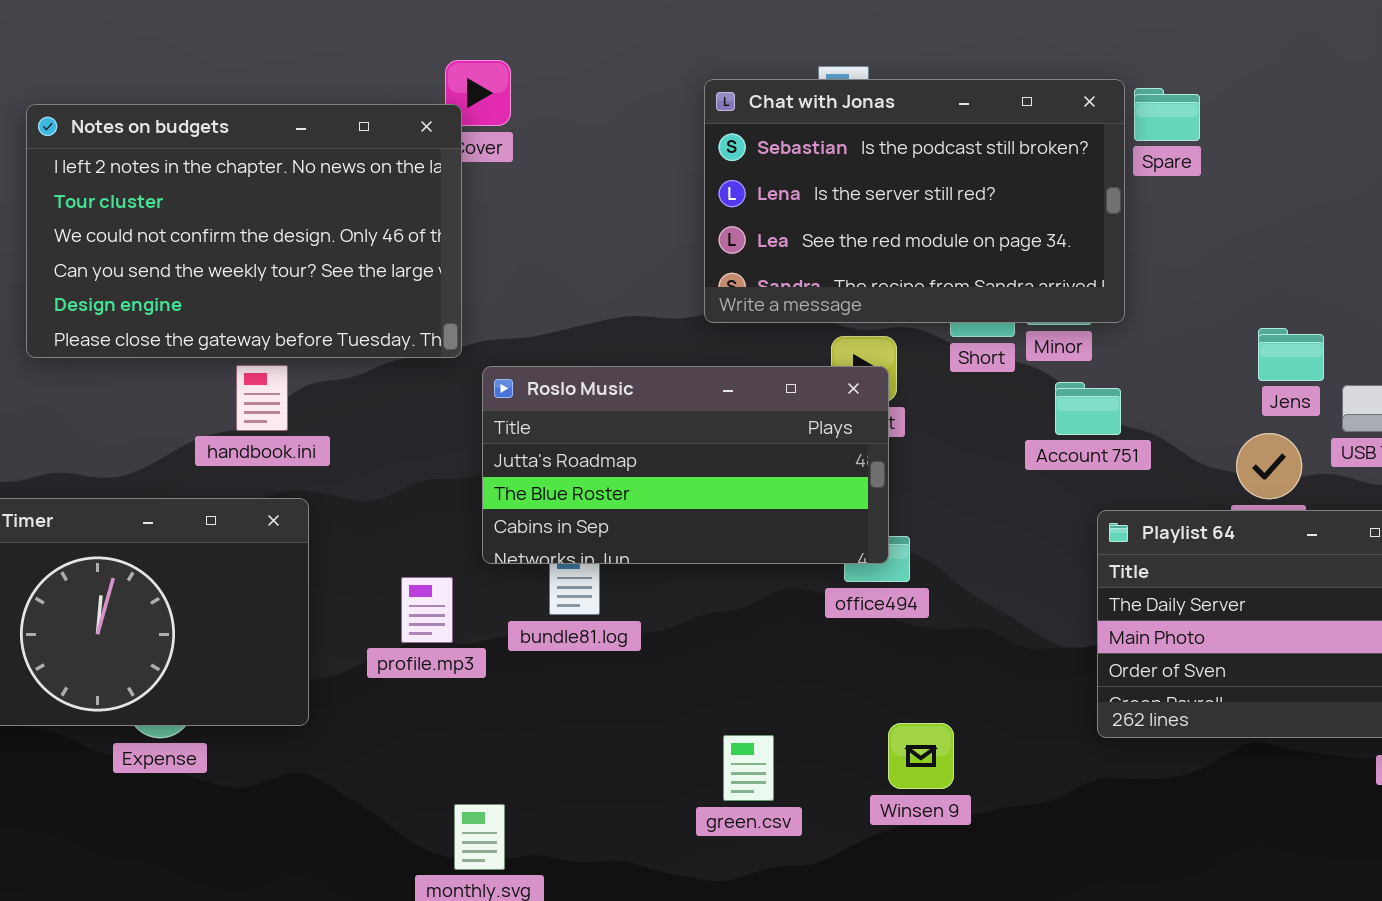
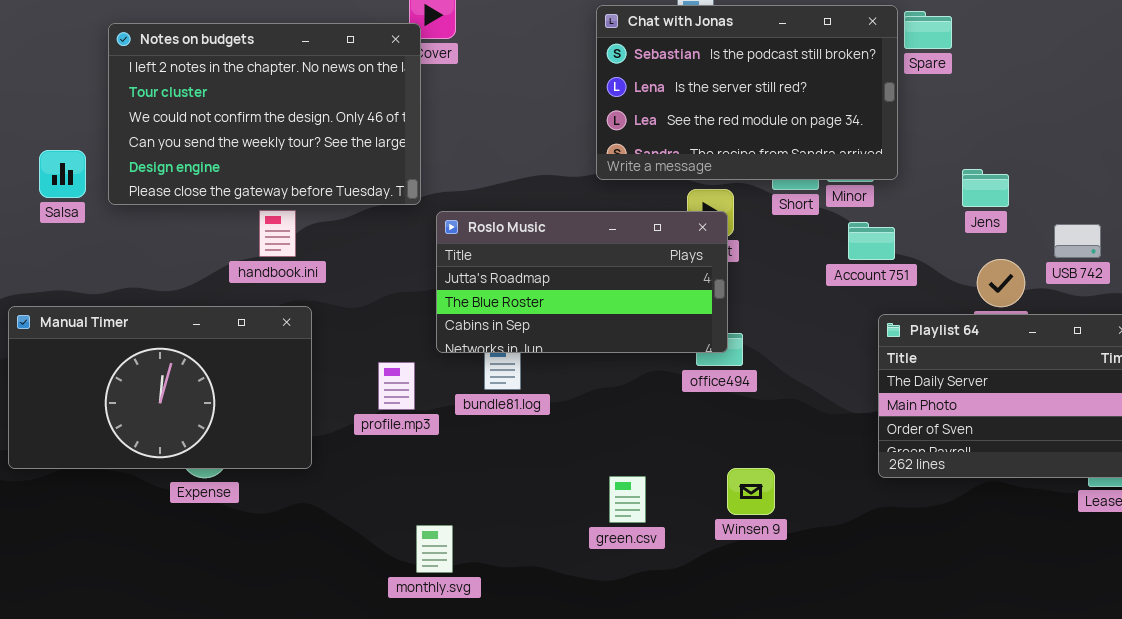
Jens: [1258,328,1324,381] -> [962,169,1009,207], moved

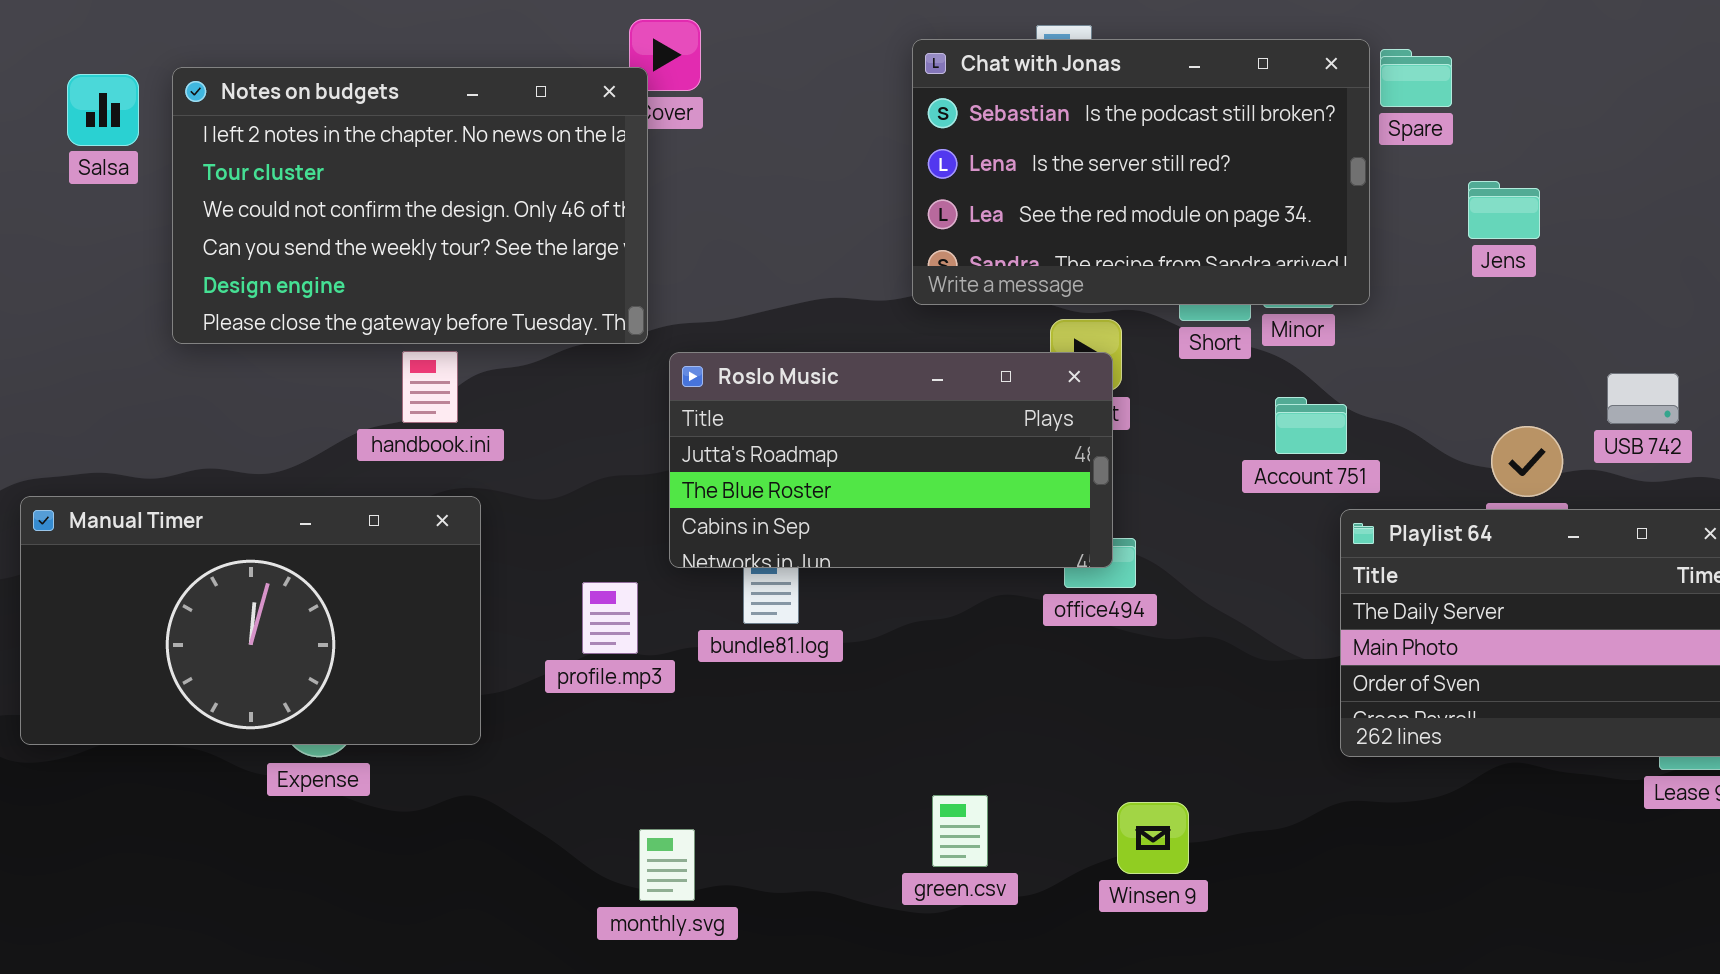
Salsa: [39,150,86,198] -> [67,74,139,146], moved
Jens: [962,169,1009,207] -> [1468,181,1540,239], moved
Account 751: [848,222,895,260] -> [1275,397,1347,454], moved
Winsen 9: [727,468,775,515] -> [1117,802,1189,874], moved
green.csv: [609,476,646,523] -> [932,795,988,867], moved

